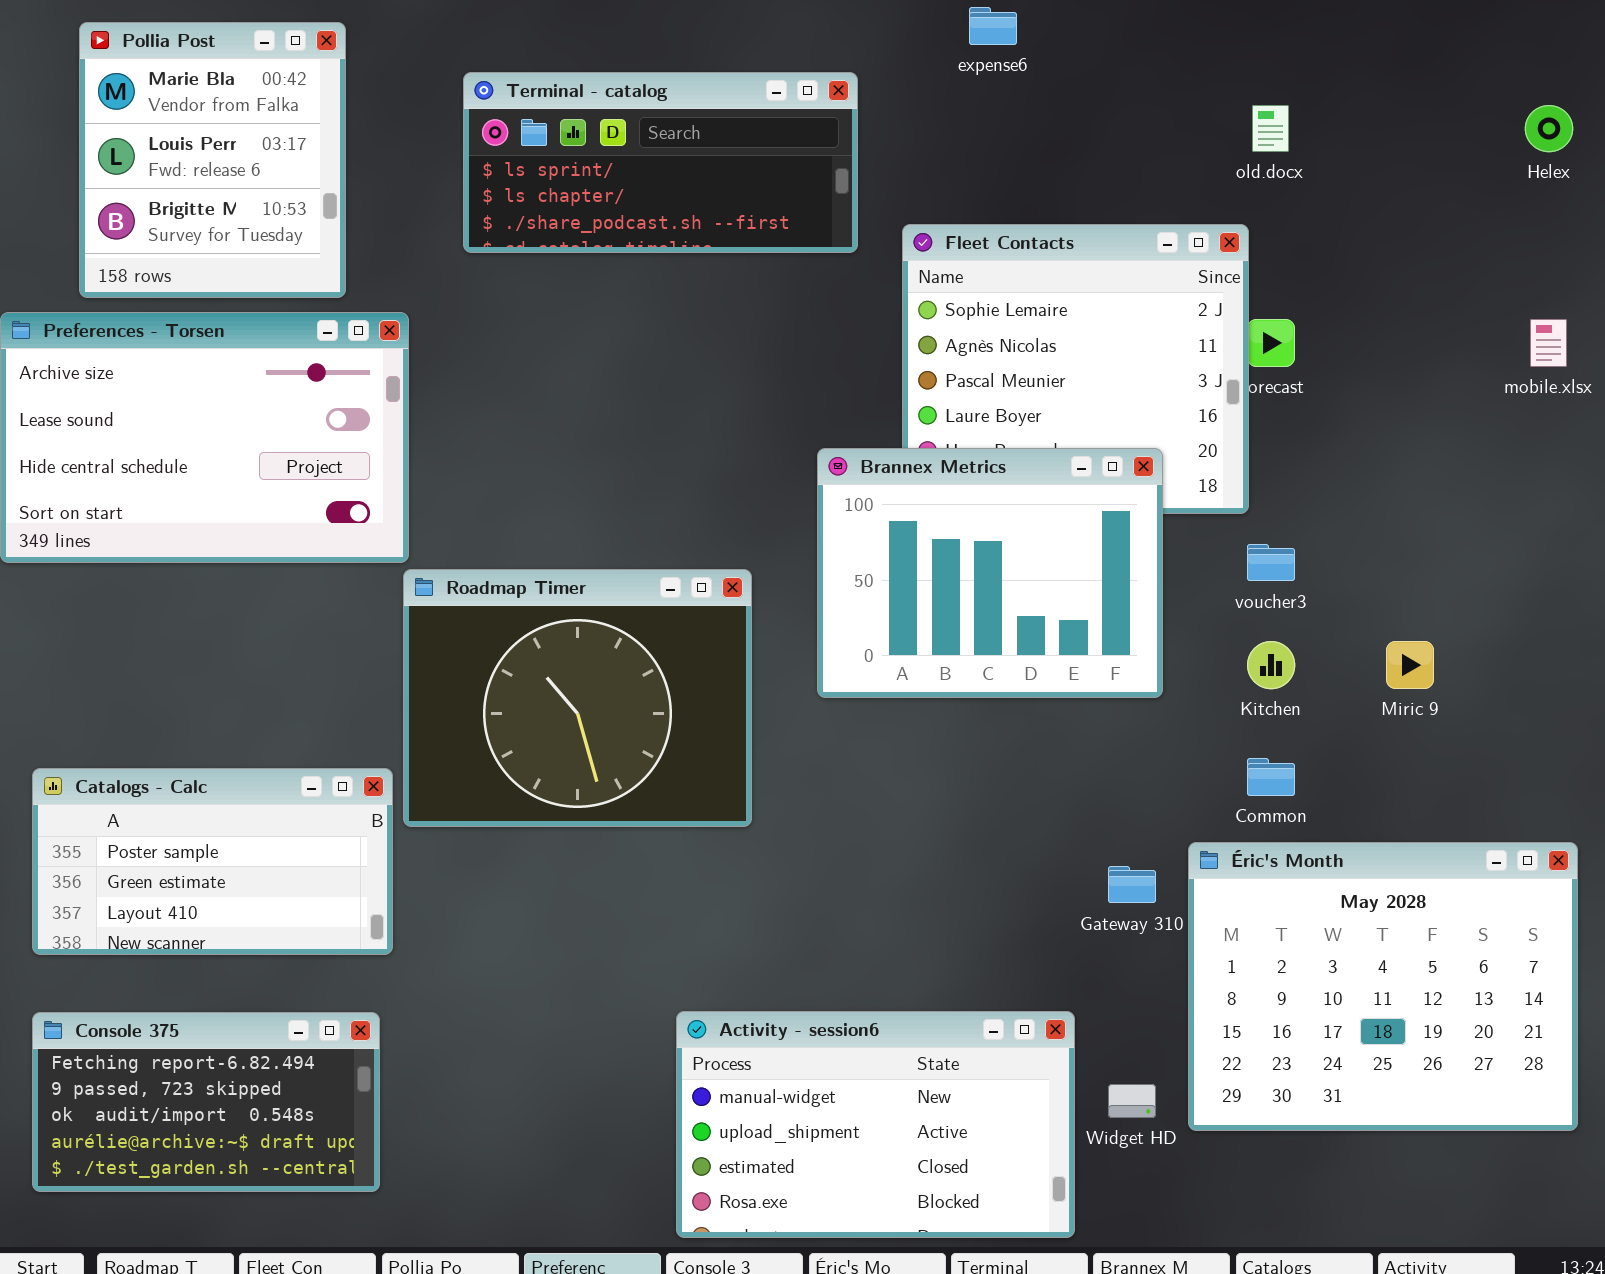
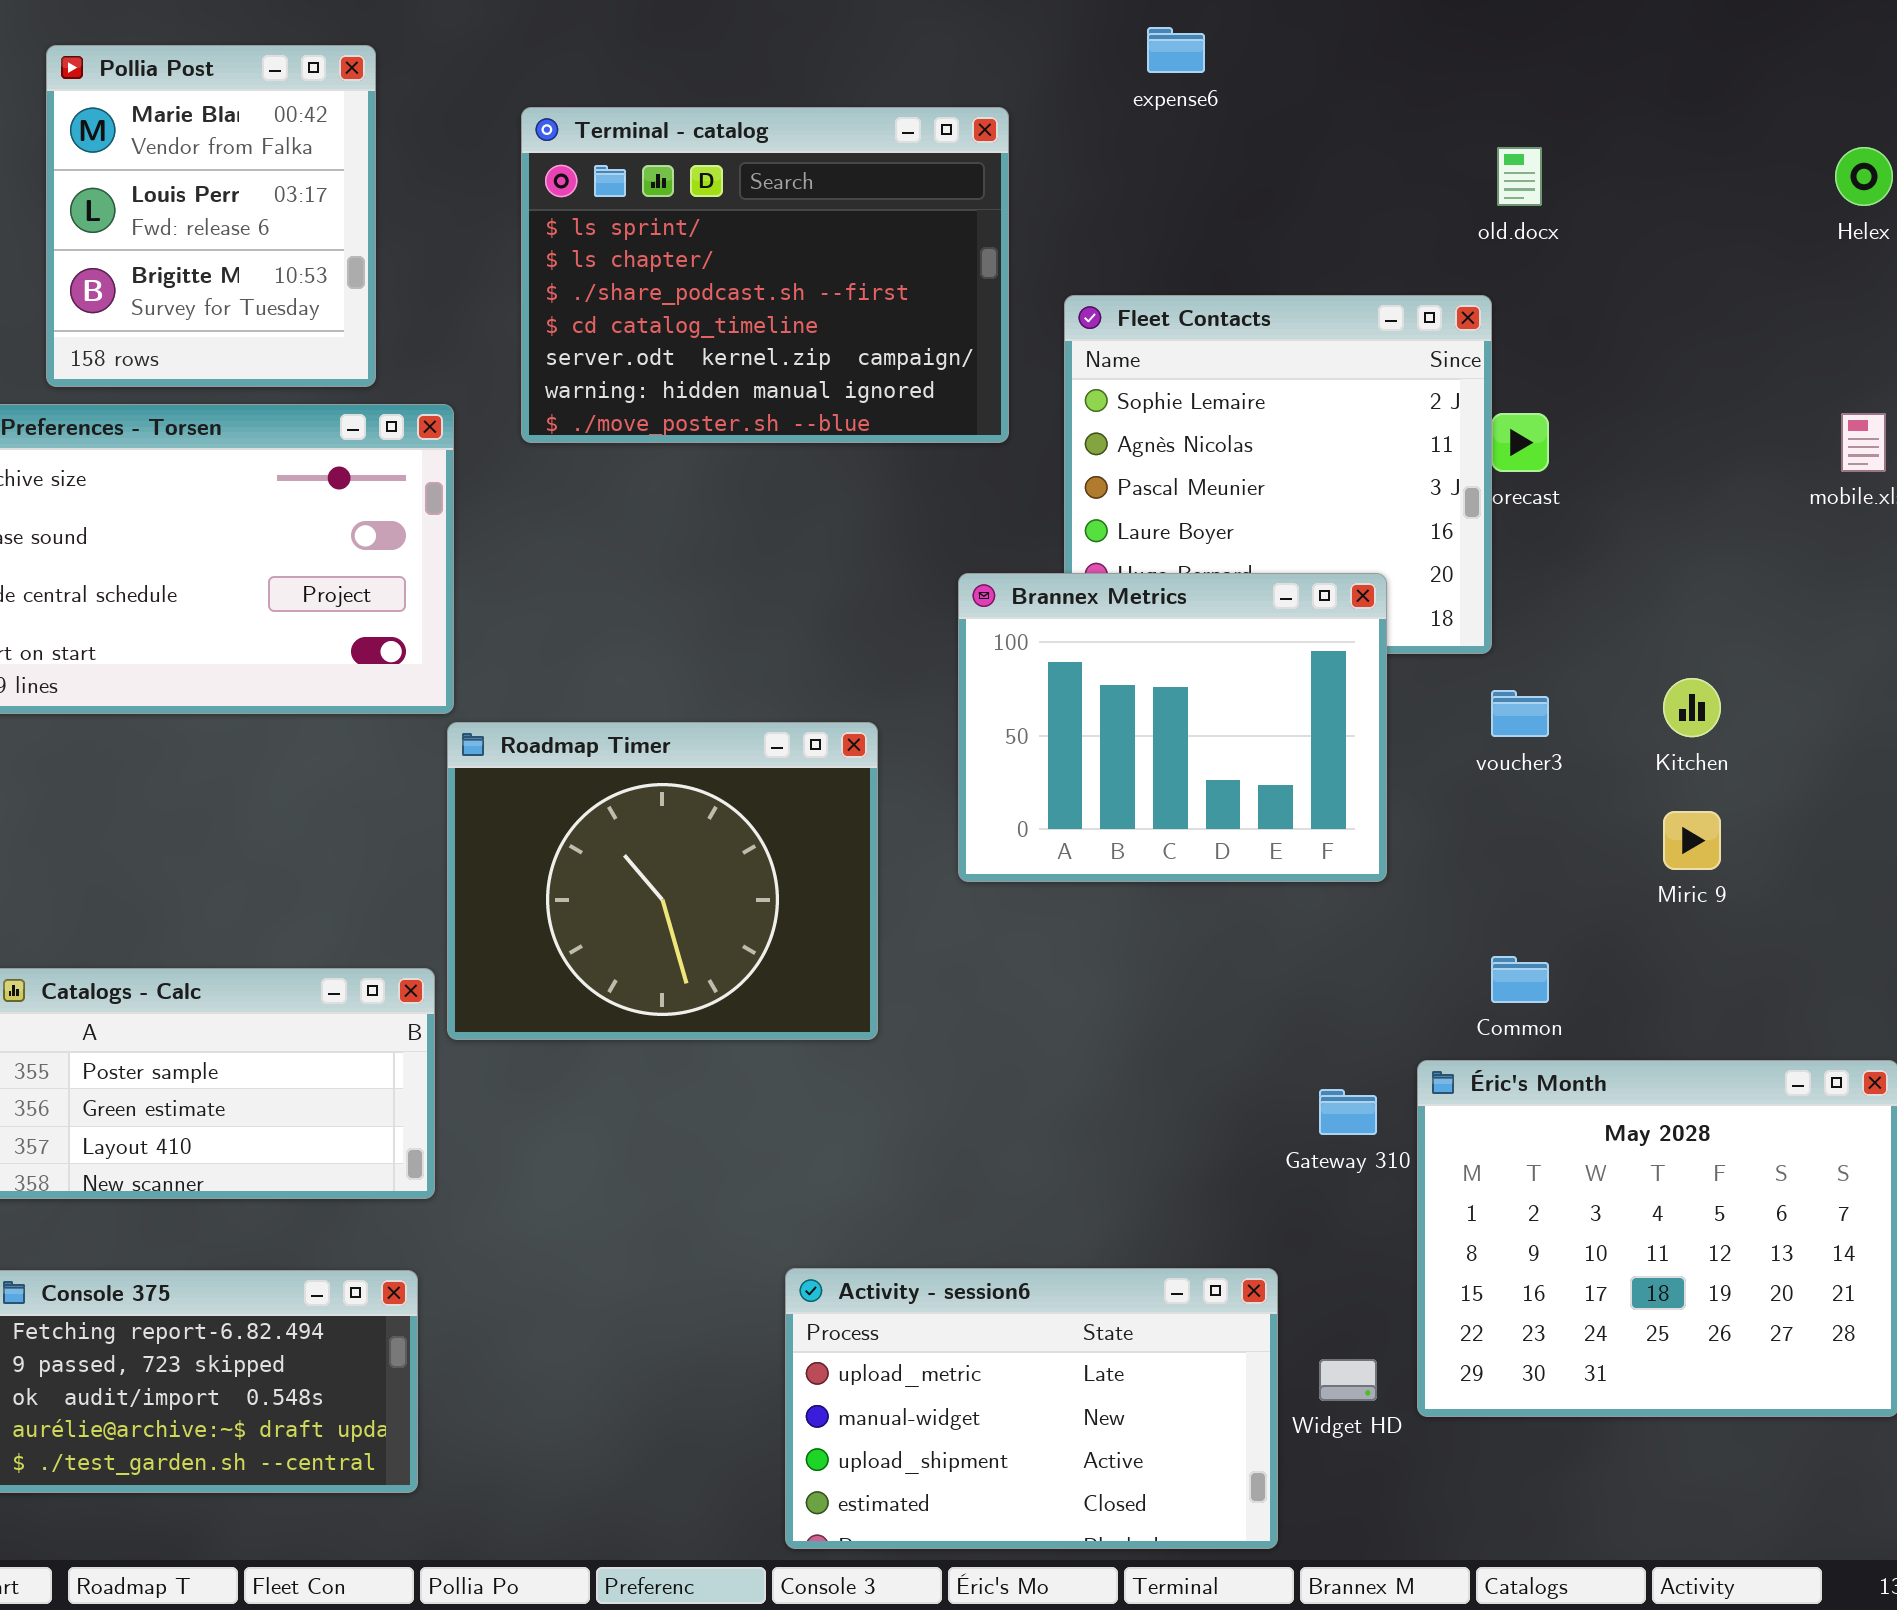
Terminal - catalog: [463,72,858,253] -> [521,107,1009,443], resized
Kitchen: [1247,641,1295,689] -> [1663,678,1721,737], moved
Activity - session6: [676,1011,1075,1238] -> [785,1268,1278,1549], scrolled up 1 row

